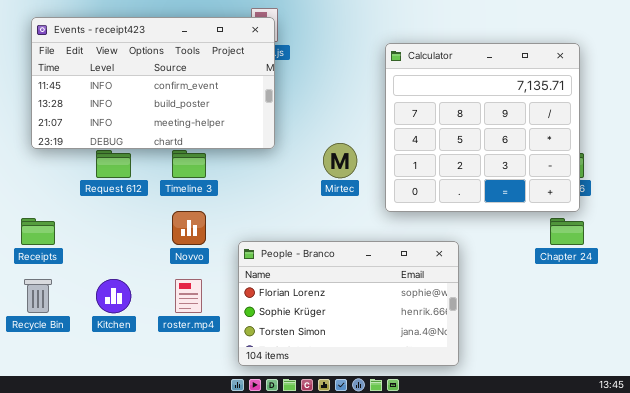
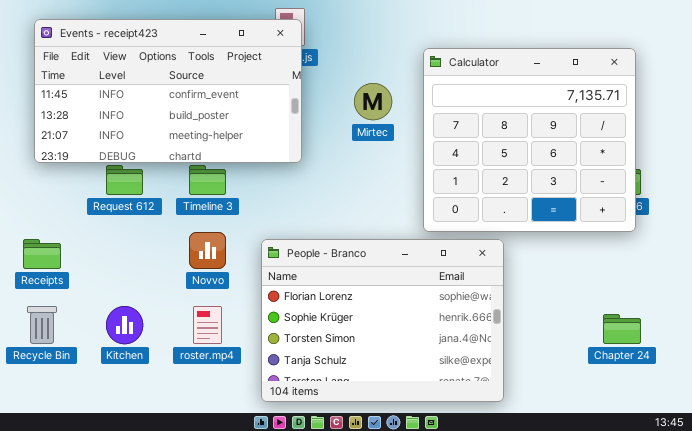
Mirtec: [323,143,357,178] -> [354,83,392,120], moved
Chapter 24: [550,218,584,245] -> [603,314,641,344], moved
People - Branco: [238,241,459,366] -> [261,239,504,402], resized

